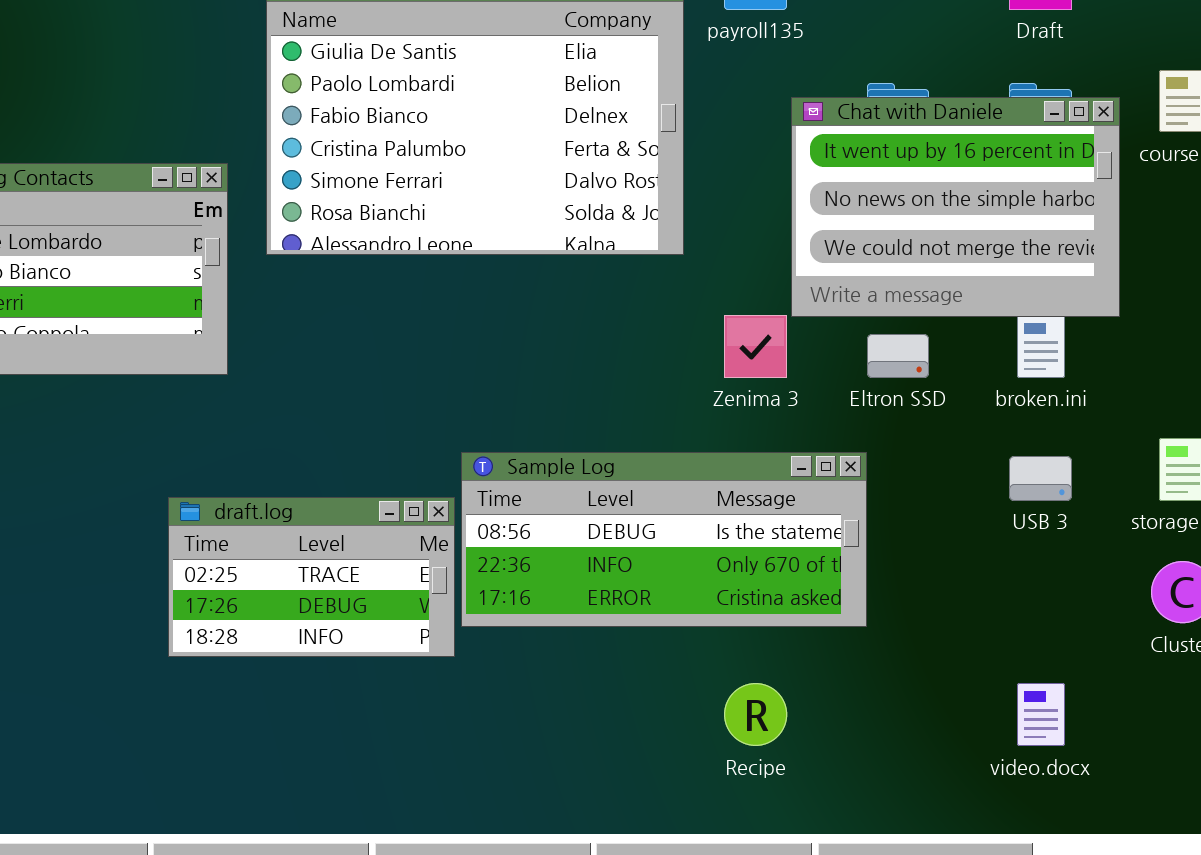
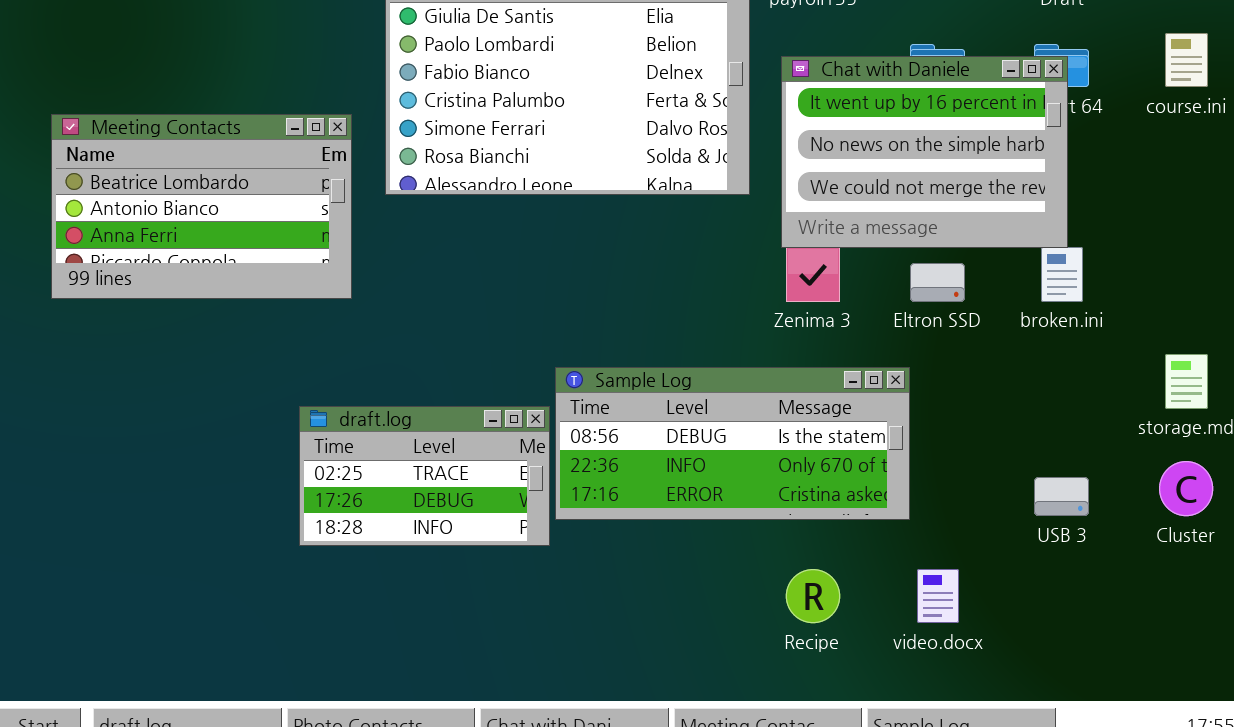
Chat with Daniele: [791,97,1120,317] -> [781,56,1068,248], moved
USB 3: [1009,456,1072,501] -> [1034,477,1089,516], moved
video.docx: [1017,683,1065,746] -> [917,569,959,623], moved

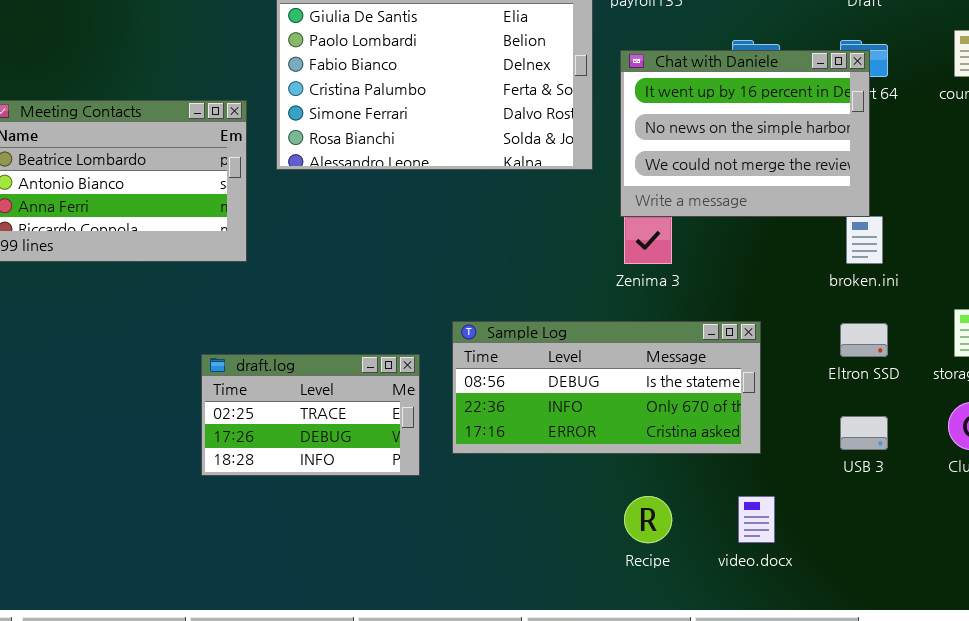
Eltron SSD: [910,263,965,302] -> [840,323,888,357], moved
Sample Log: [555,367,910,520] -> [452,321,761,454], moved

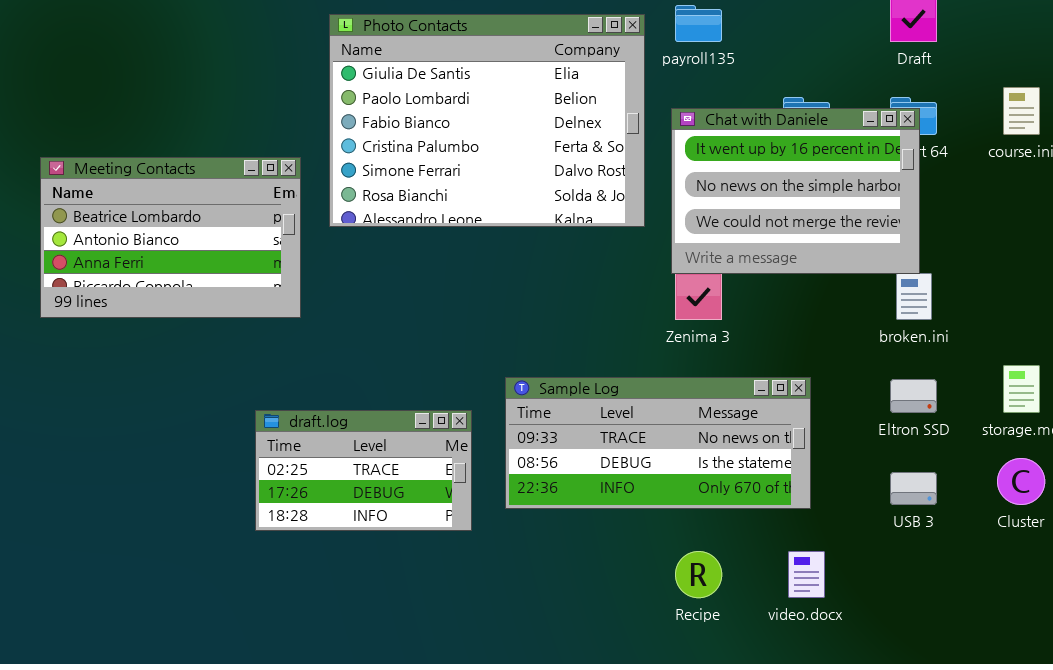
Sample Log: [452,321,761,454] -> [505,377,811,509], scrolled up 1 row

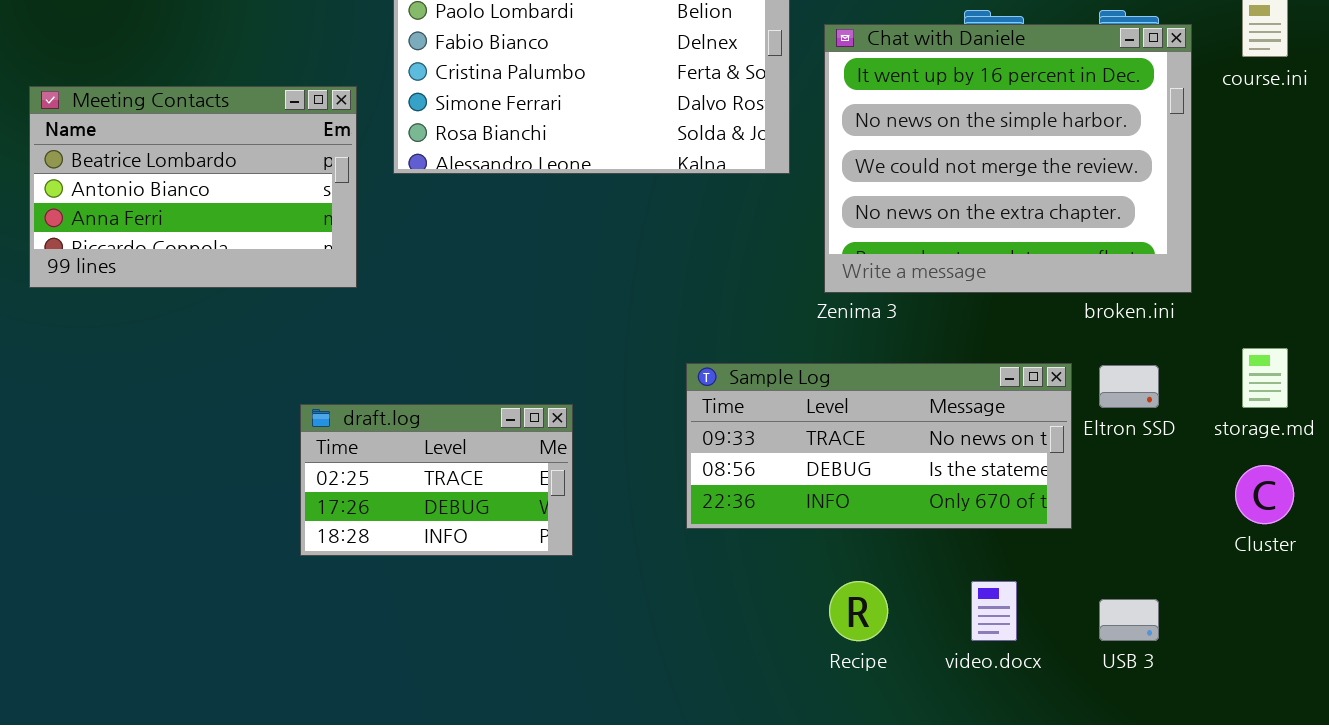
Chat with Daniele: [671,108,920,274] -> [824,24,1192,293], resized
Sample Log: [505,377,811,509] -> [686,363,1072,529], moved
USB 3: [890,472,937,505] -> [1099,599,1159,641], moved

